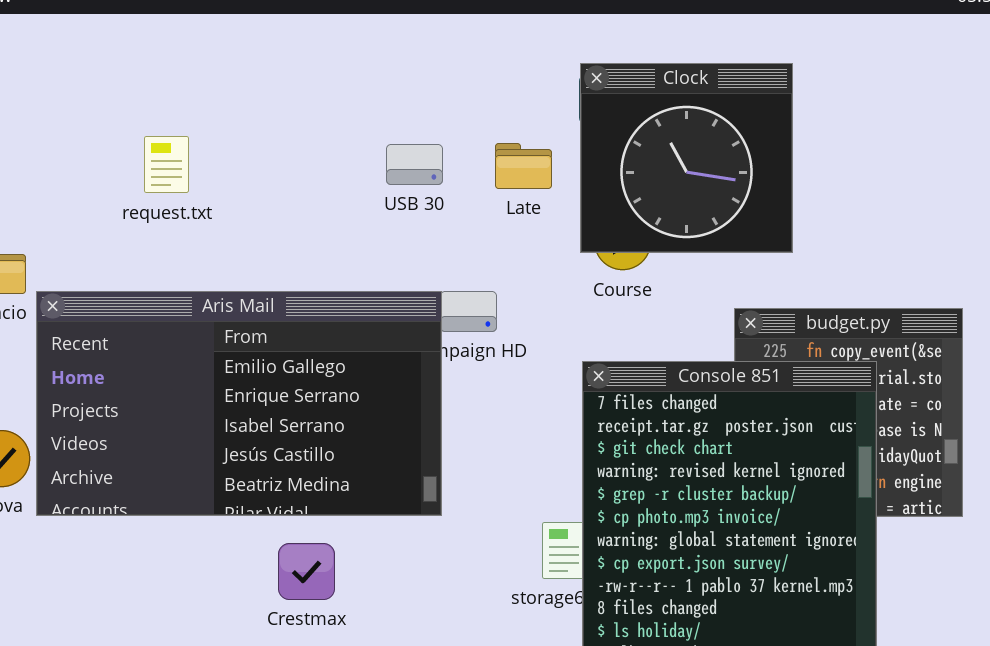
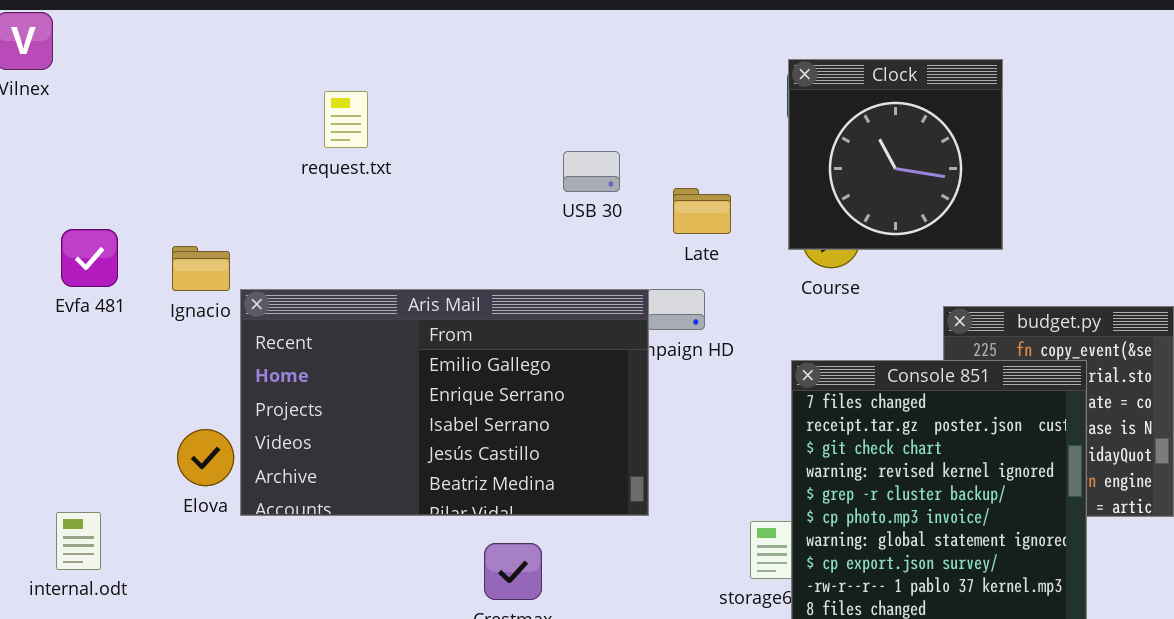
request.txt: [144,136,189,193] -> [324,91,368,148], moved
Late: [495,143,552,189] -> [673,188,731,234], moved
USB 30: [386,144,443,185] -> [563,151,620,192], moved

